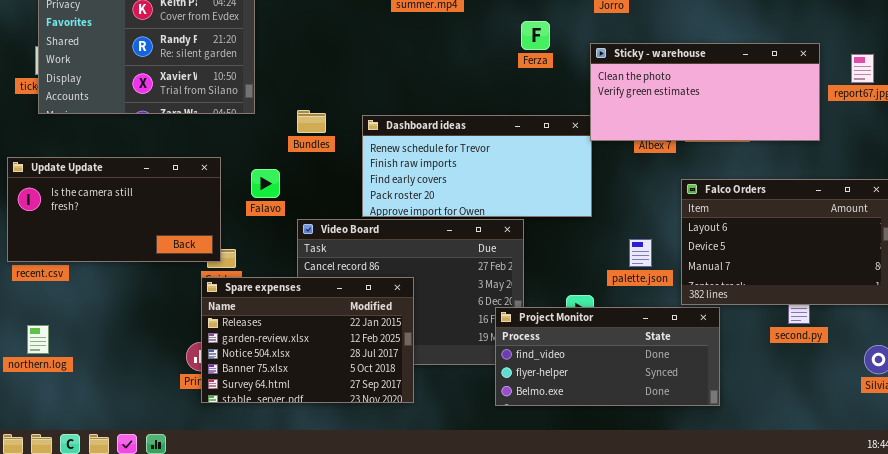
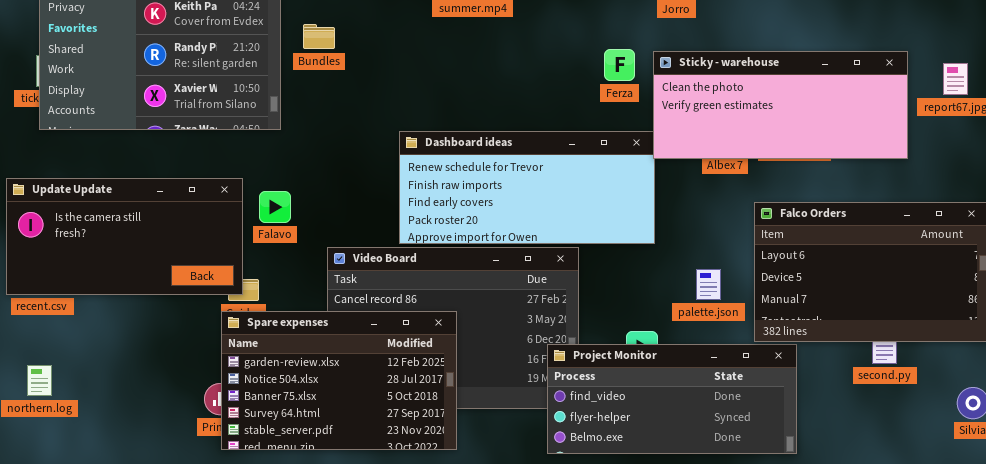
Ferza: [521,21,550,50] -> [604,49,635,81], moved
Bundles: [297,110,326,133] -> [303,24,335,49], moved
Falavo: [251,169,280,198] -> [259,191,291,223], moved
Spare expenses: [201,277,414,403] -> [221,311,457,450], scrolled down 1 row

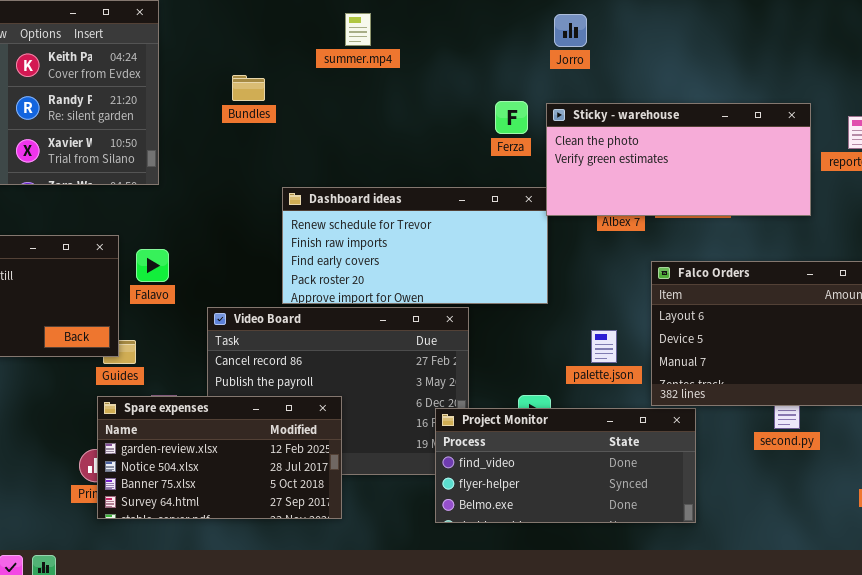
Bundles: [303,24,335,49] -> [232,75,265,101], moved
Spare expenses: [221,311,457,450] -> [97,396,342,519], resized

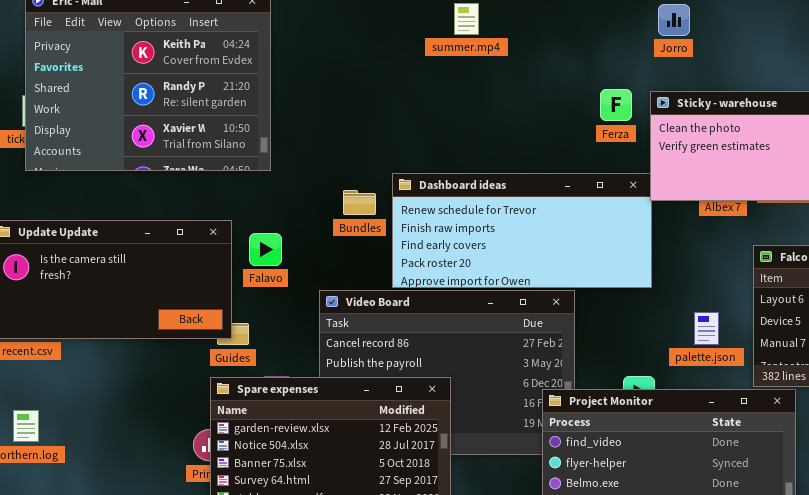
Bundles: [232,75,265,101] -> [343,190,376,215], moved

